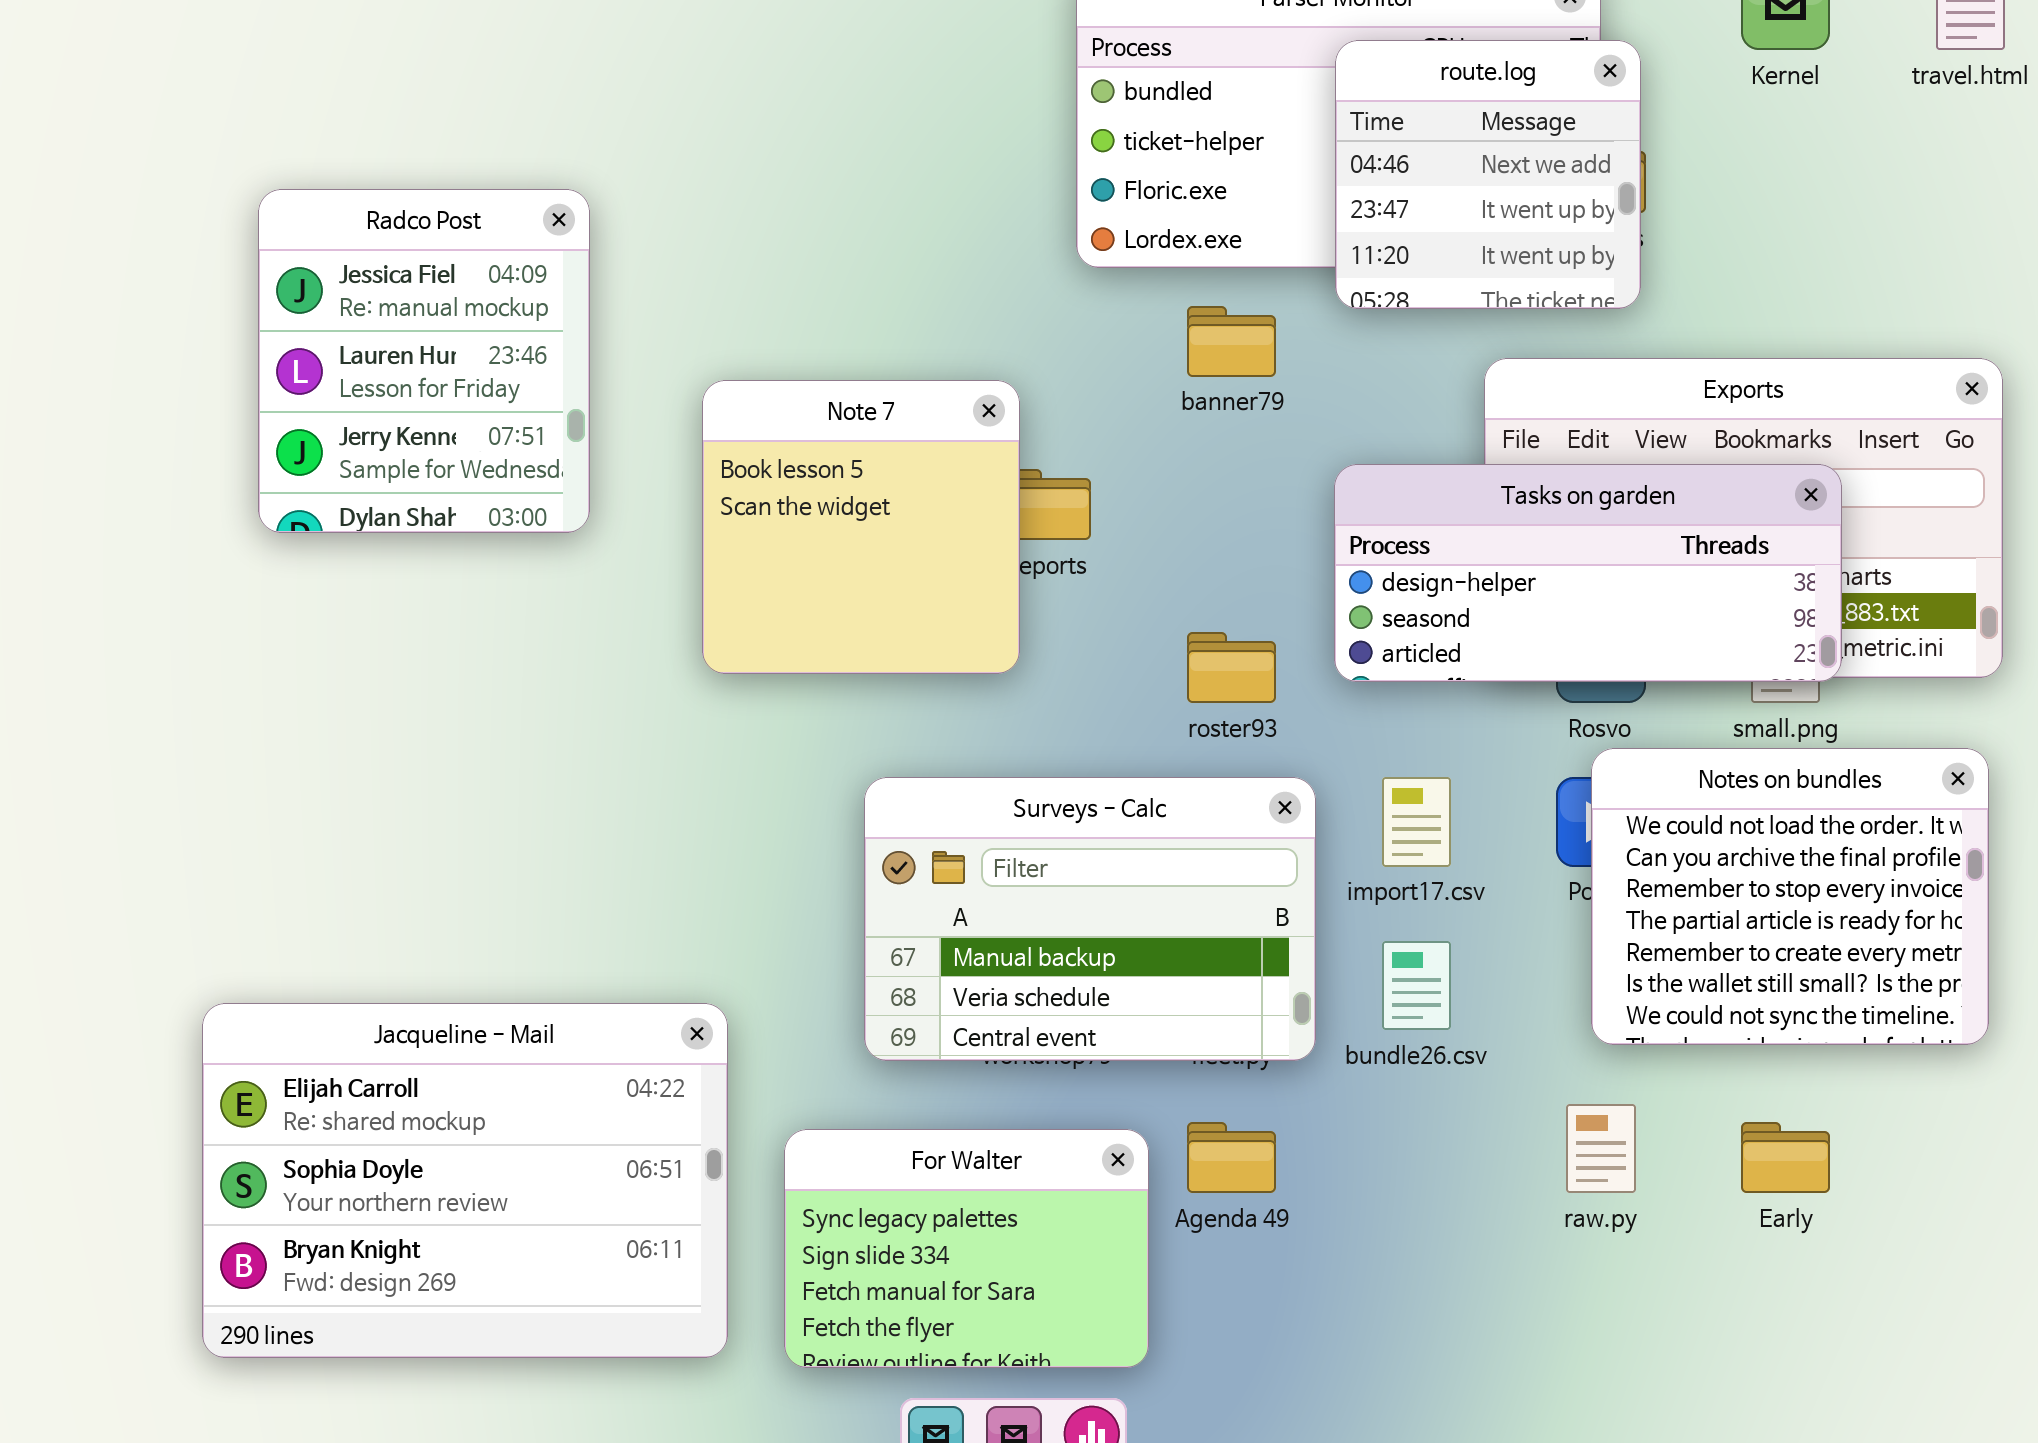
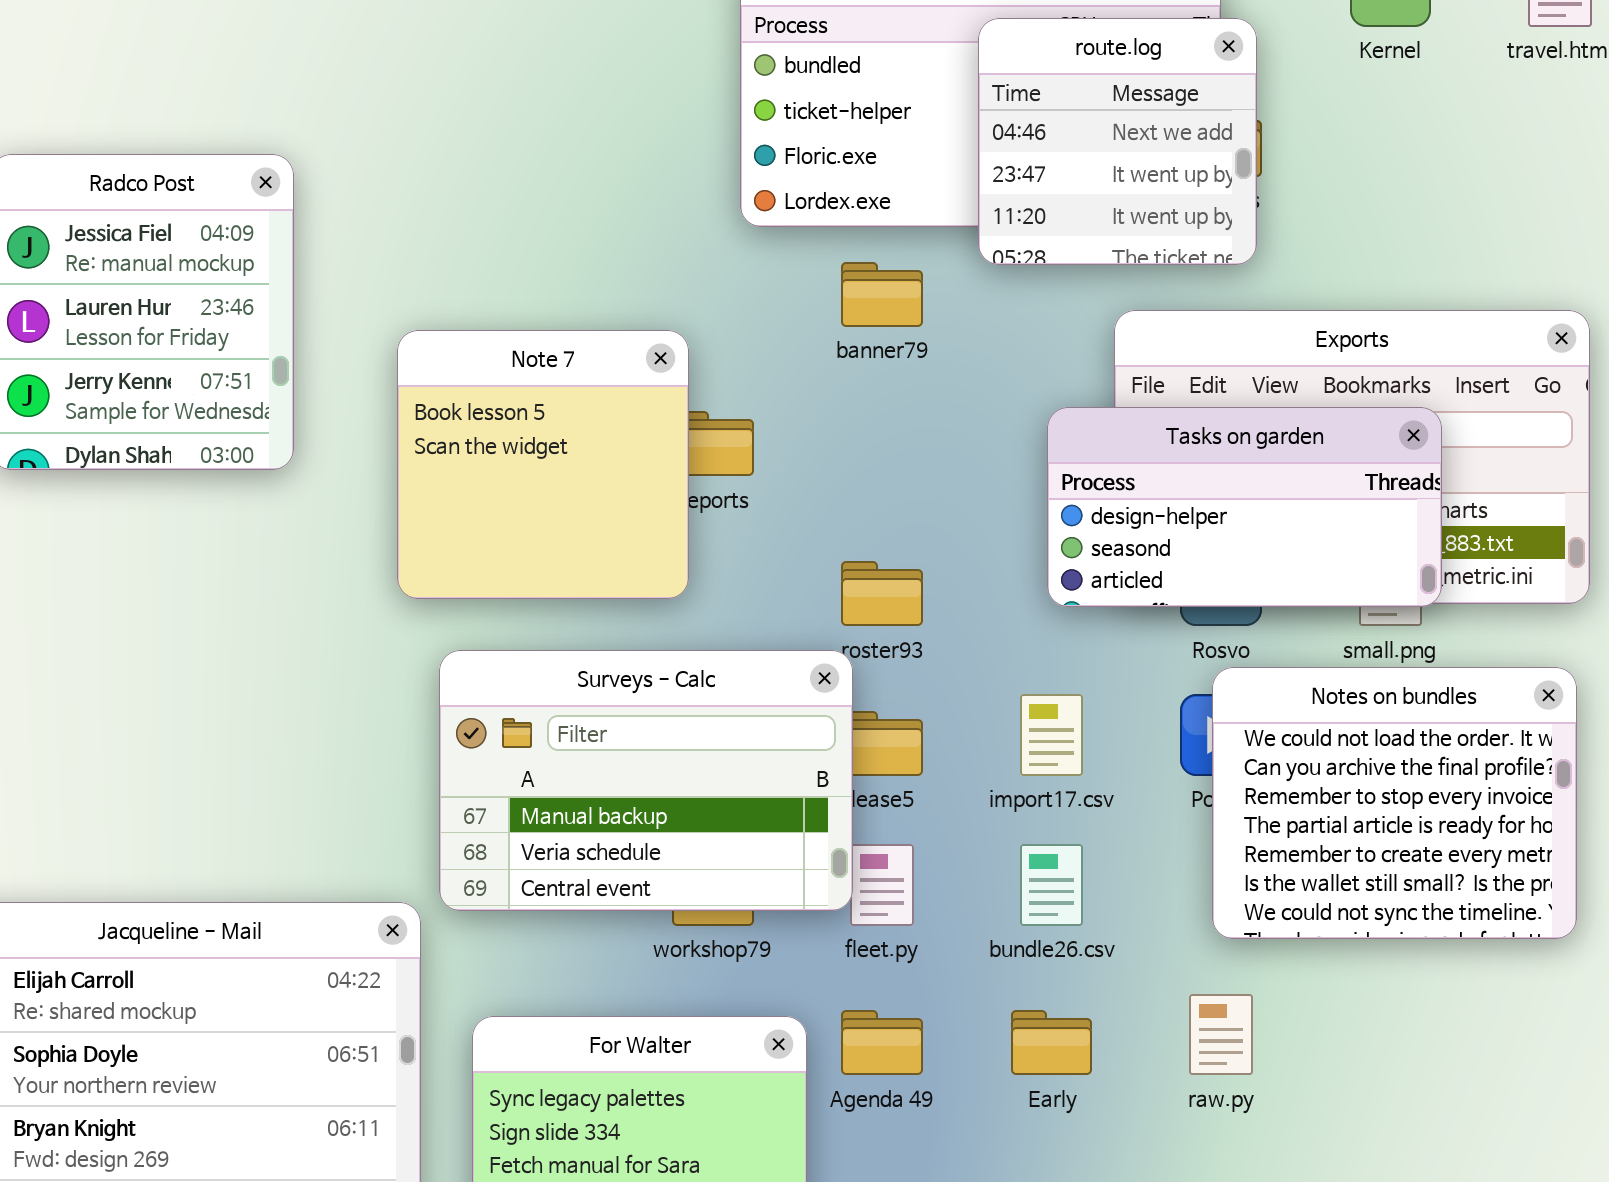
Tasks on garden: [1334,464,1842,682] -> [1047,407,1442,607], resized
Surveys - Calc: [864,777,1316,1061] -> [439,650,853,911], moved
Early: [1741,1122,1830,1193] -> [1011,1010,1092,1075], moved

